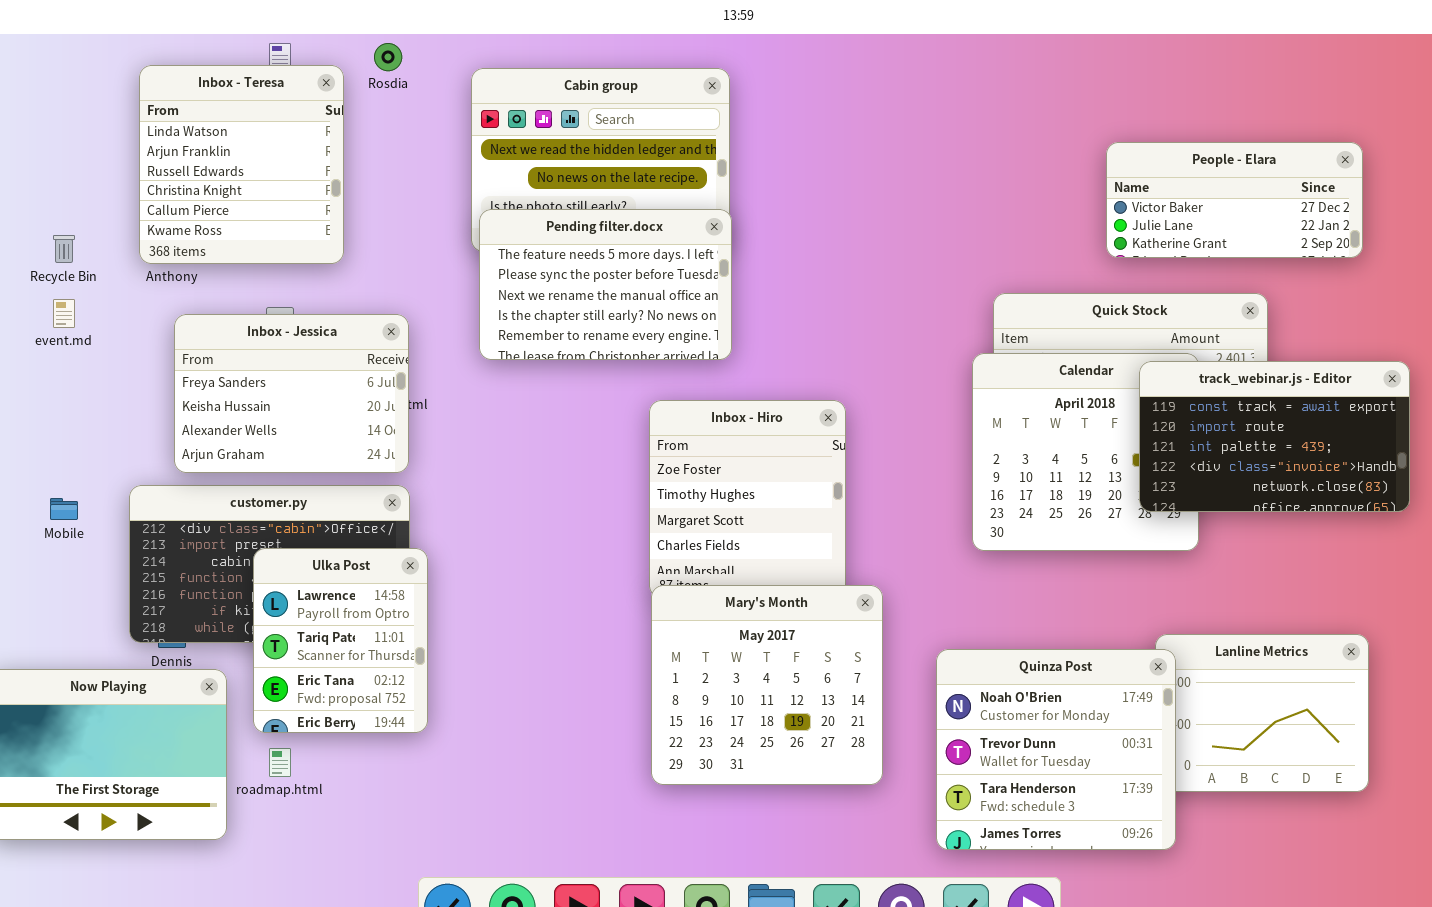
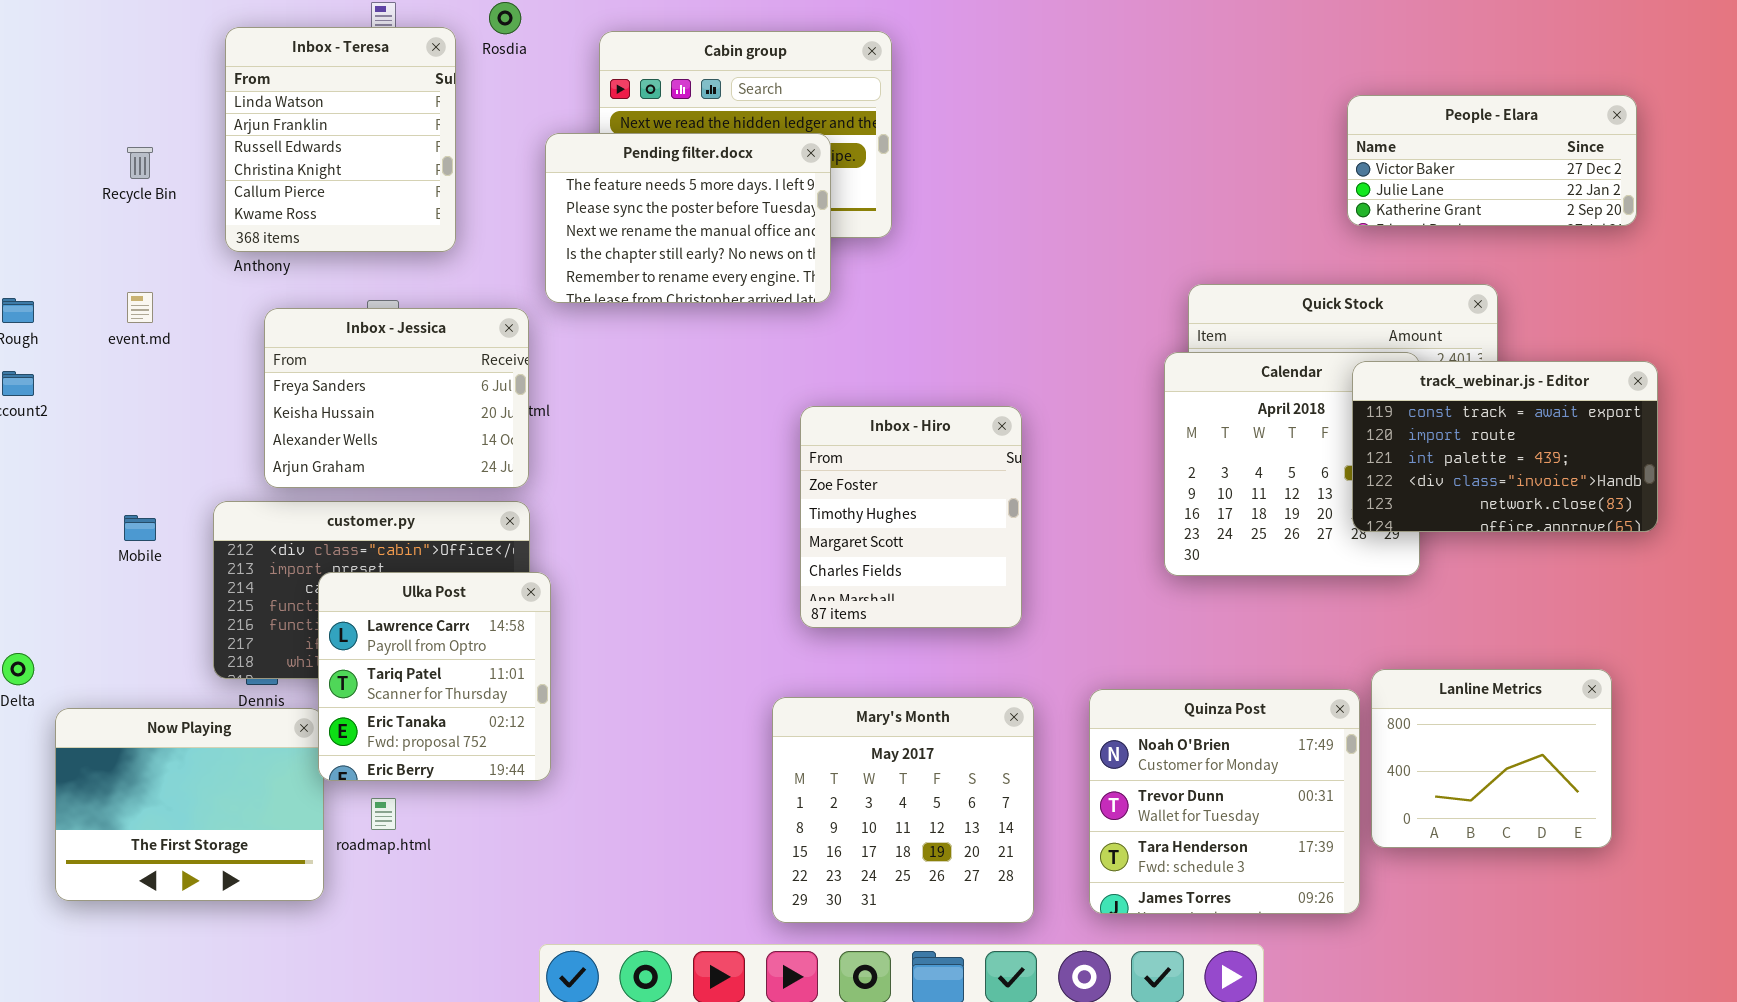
People - Elara: [1106,142,1363,258] -> [1347,95,1637,226], moved
Pending filter.docx: [479,209,732,360] -> [545,133,831,303], moved
Recycle Bin: [53,235,75,263] -> [127,147,153,179], moved
Ulka Post: [253,548,428,733] -> [318,572,551,781], resized
Mary's Month: [651,585,883,785] -> [772,697,1034,923], moved
Quinza Post: [936,649,1176,850] -> [1089,689,1360,914], moved

